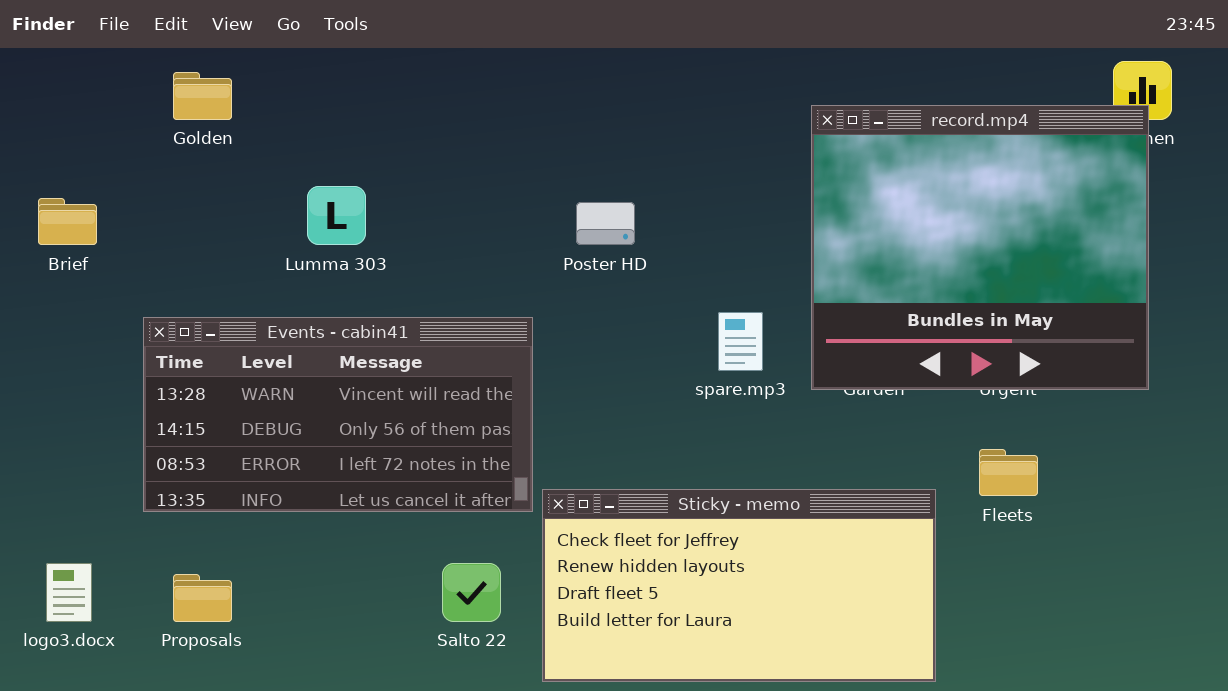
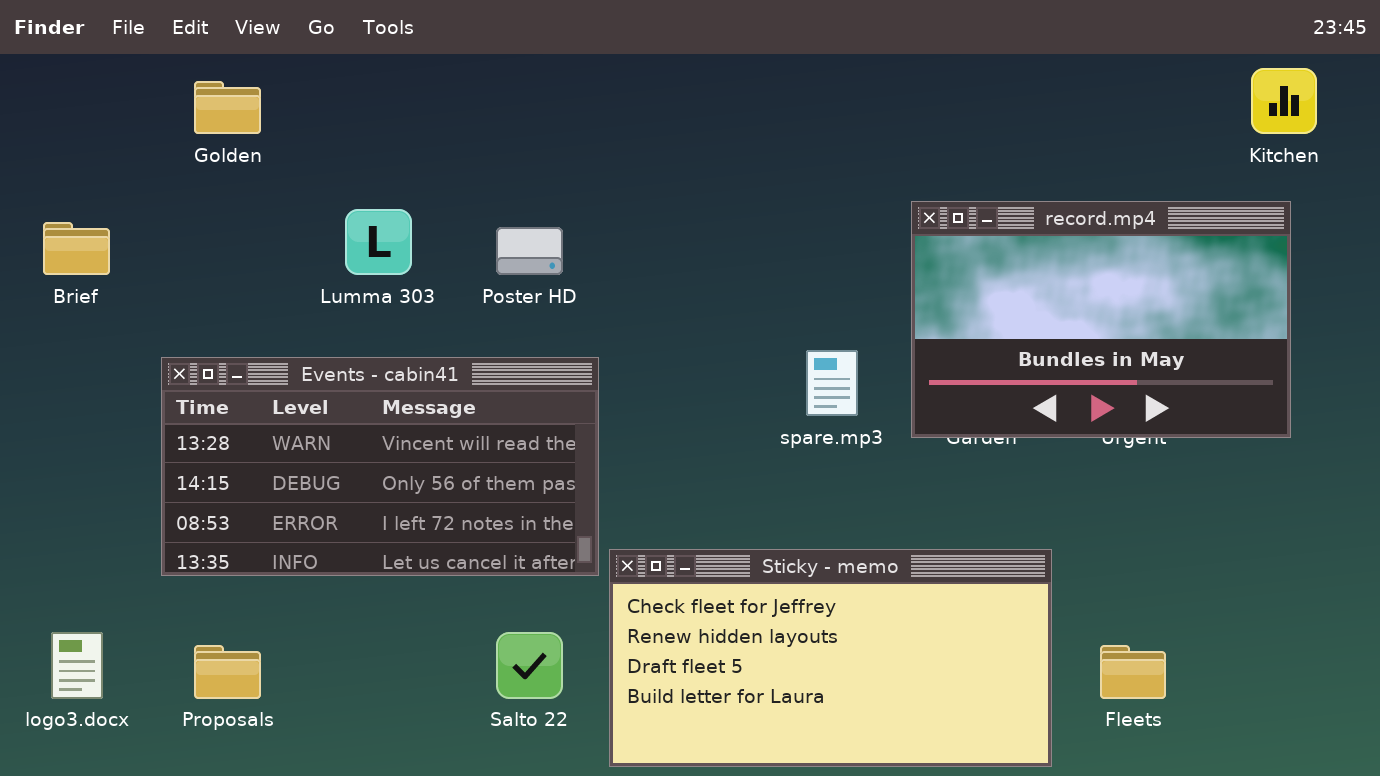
record.mp4: [811,105,1149,390] -> [911,201,1291,438], resized
Poster HD: [576,202,635,245] -> [496,227,563,275], moved
Fleets: [979,449,1038,496] -> [1100,645,1166,699], moved

